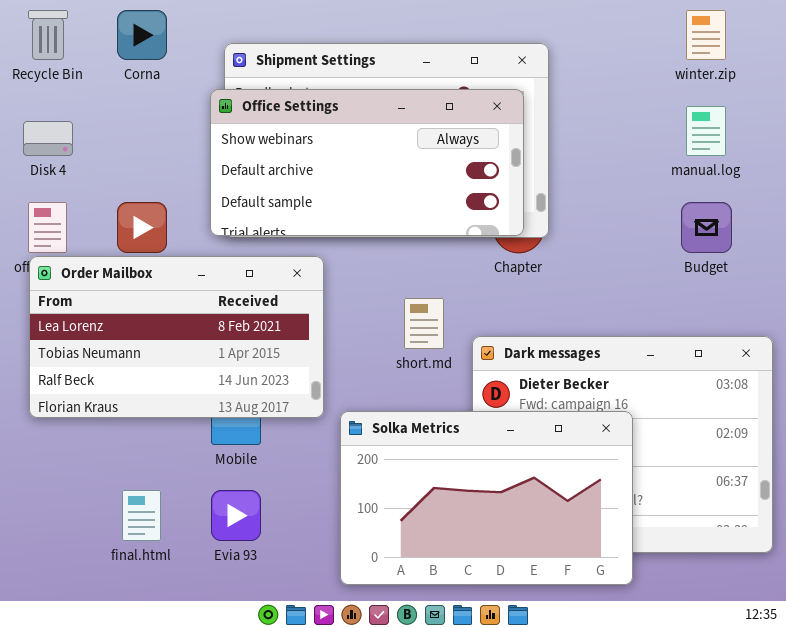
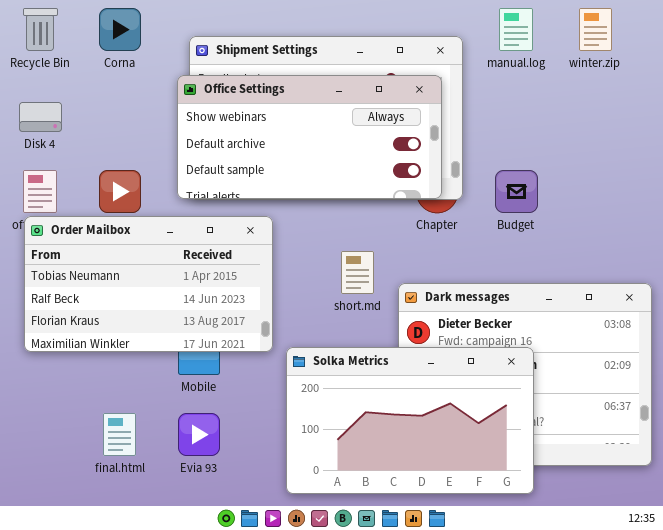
manual.log: [686,106,726,156] -> [499,8,533,51], moved
Budget: [681,202,732,253] -> [495,170,538,213], moved
Order Mailbox: [29,256,324,418] -> [24,216,273,352], scrolled down 1 row

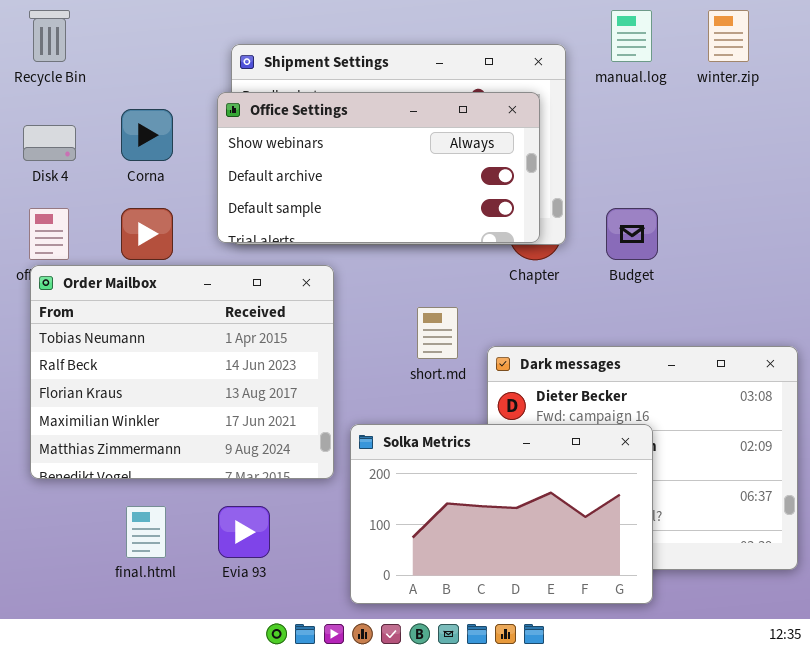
Corna: [99,8,141,51] -> [121,109,173,161], moved
Order Mailbox: [24,216,273,352] -> [30,265,334,479], resized

